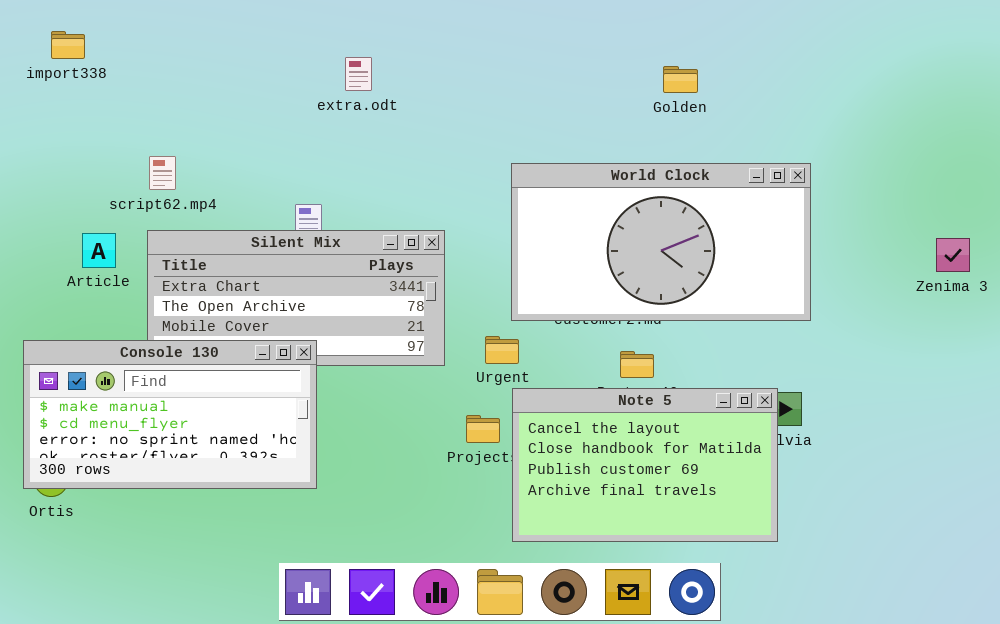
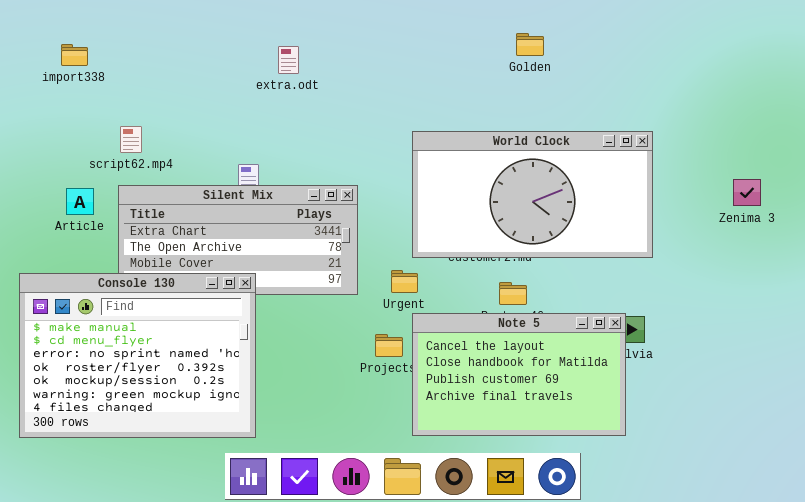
import338: [51,31,85,59] -> [61,44,88,66], moved
Golden: [663,66,698,93] -> [516,33,544,56], moved
Zenima 3: [936,238,970,272] -> [733,179,761,206], moved
Console 130: [23,340,317,489] -> [19,273,256,438], resized

